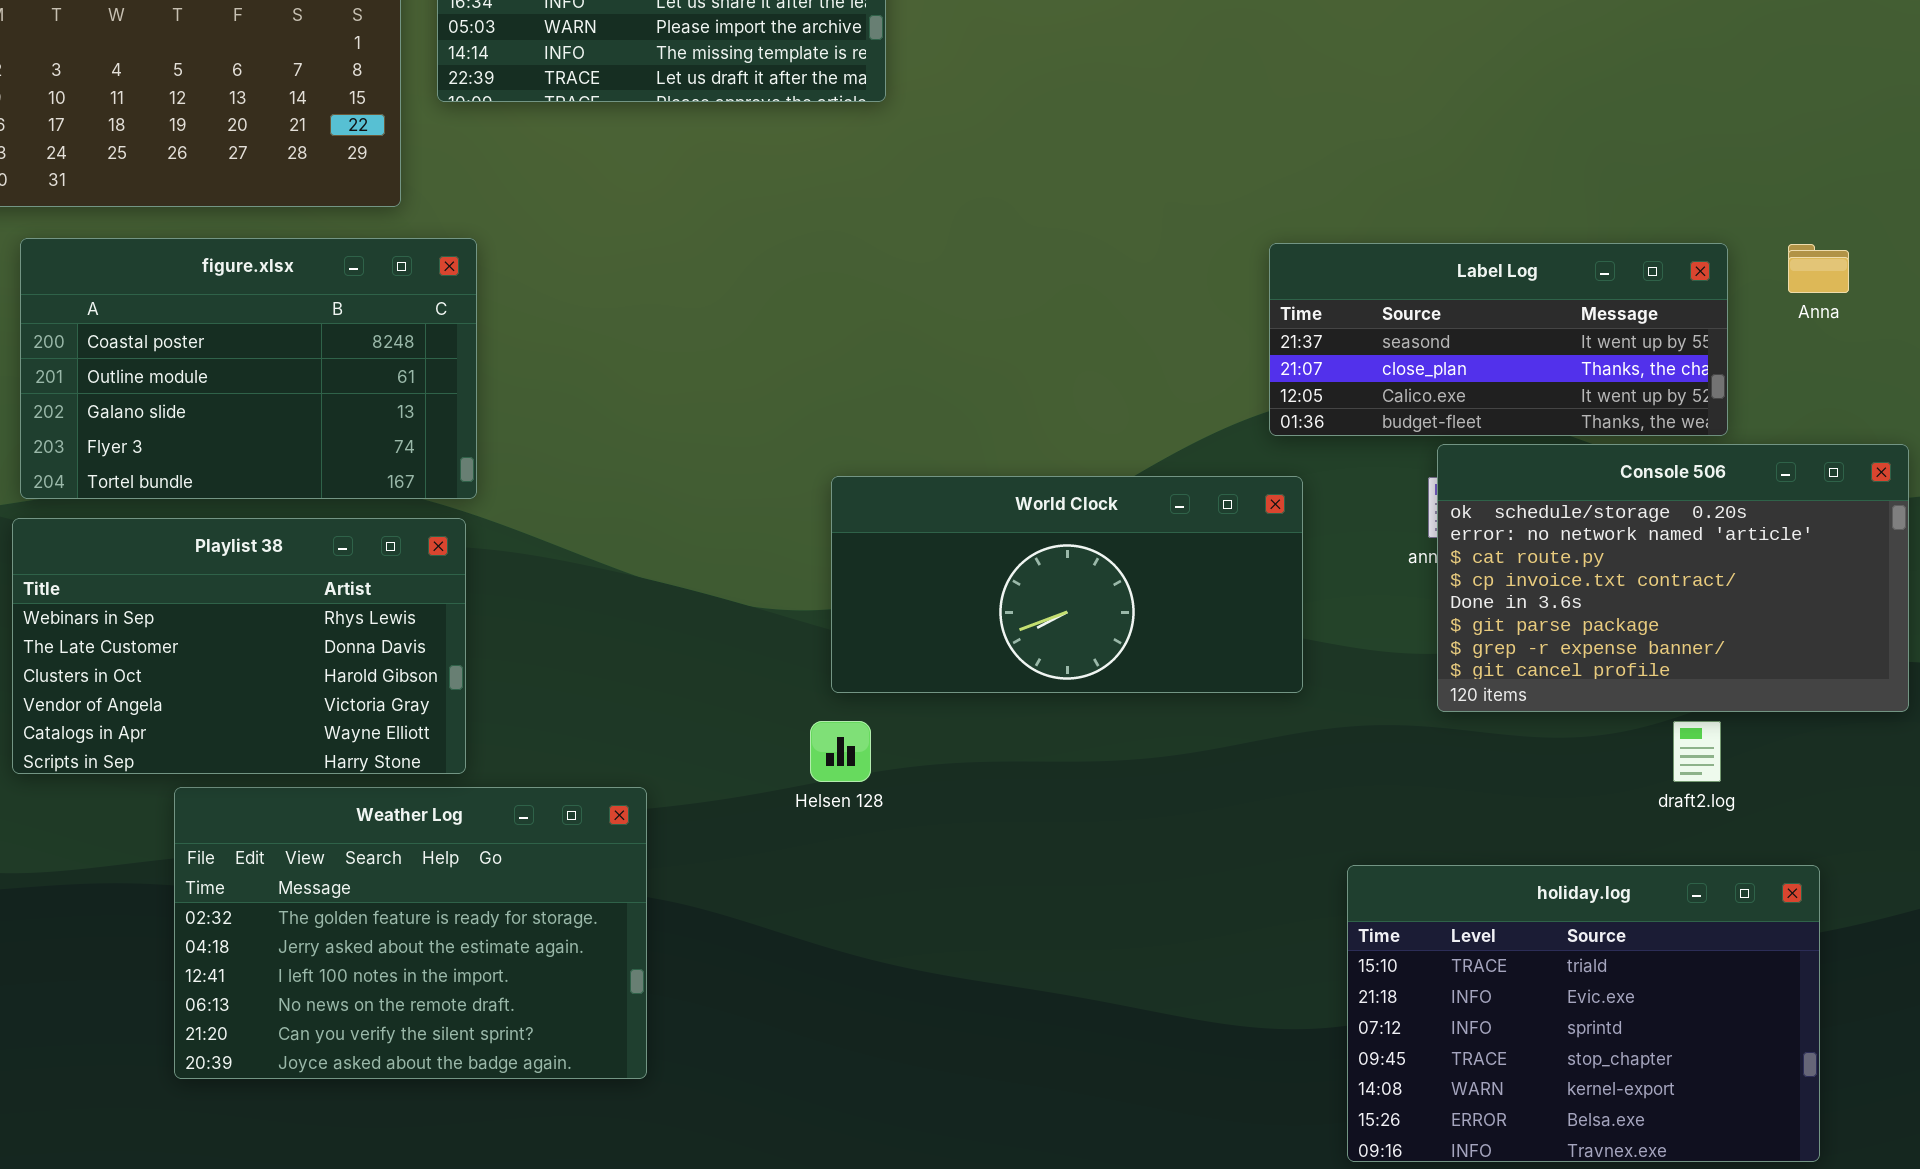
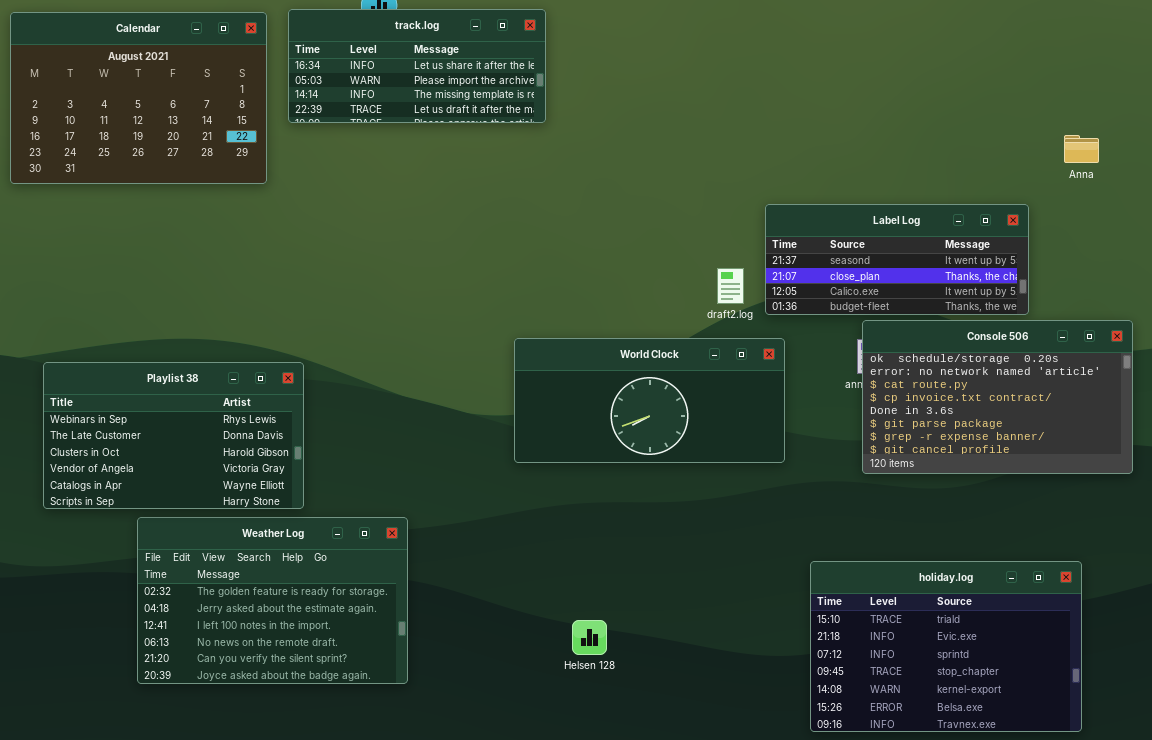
figure.xlsx: [20,238,477,499] -> none, closed
Anna: [1788,244,1849,293] -> [1064,135,1099,163], moved
Helsen 128: [810,721,871,782] -> [572,620,607,655], moved
draft2.log: [1673,721,1721,782] -> [717,268,744,304], moved

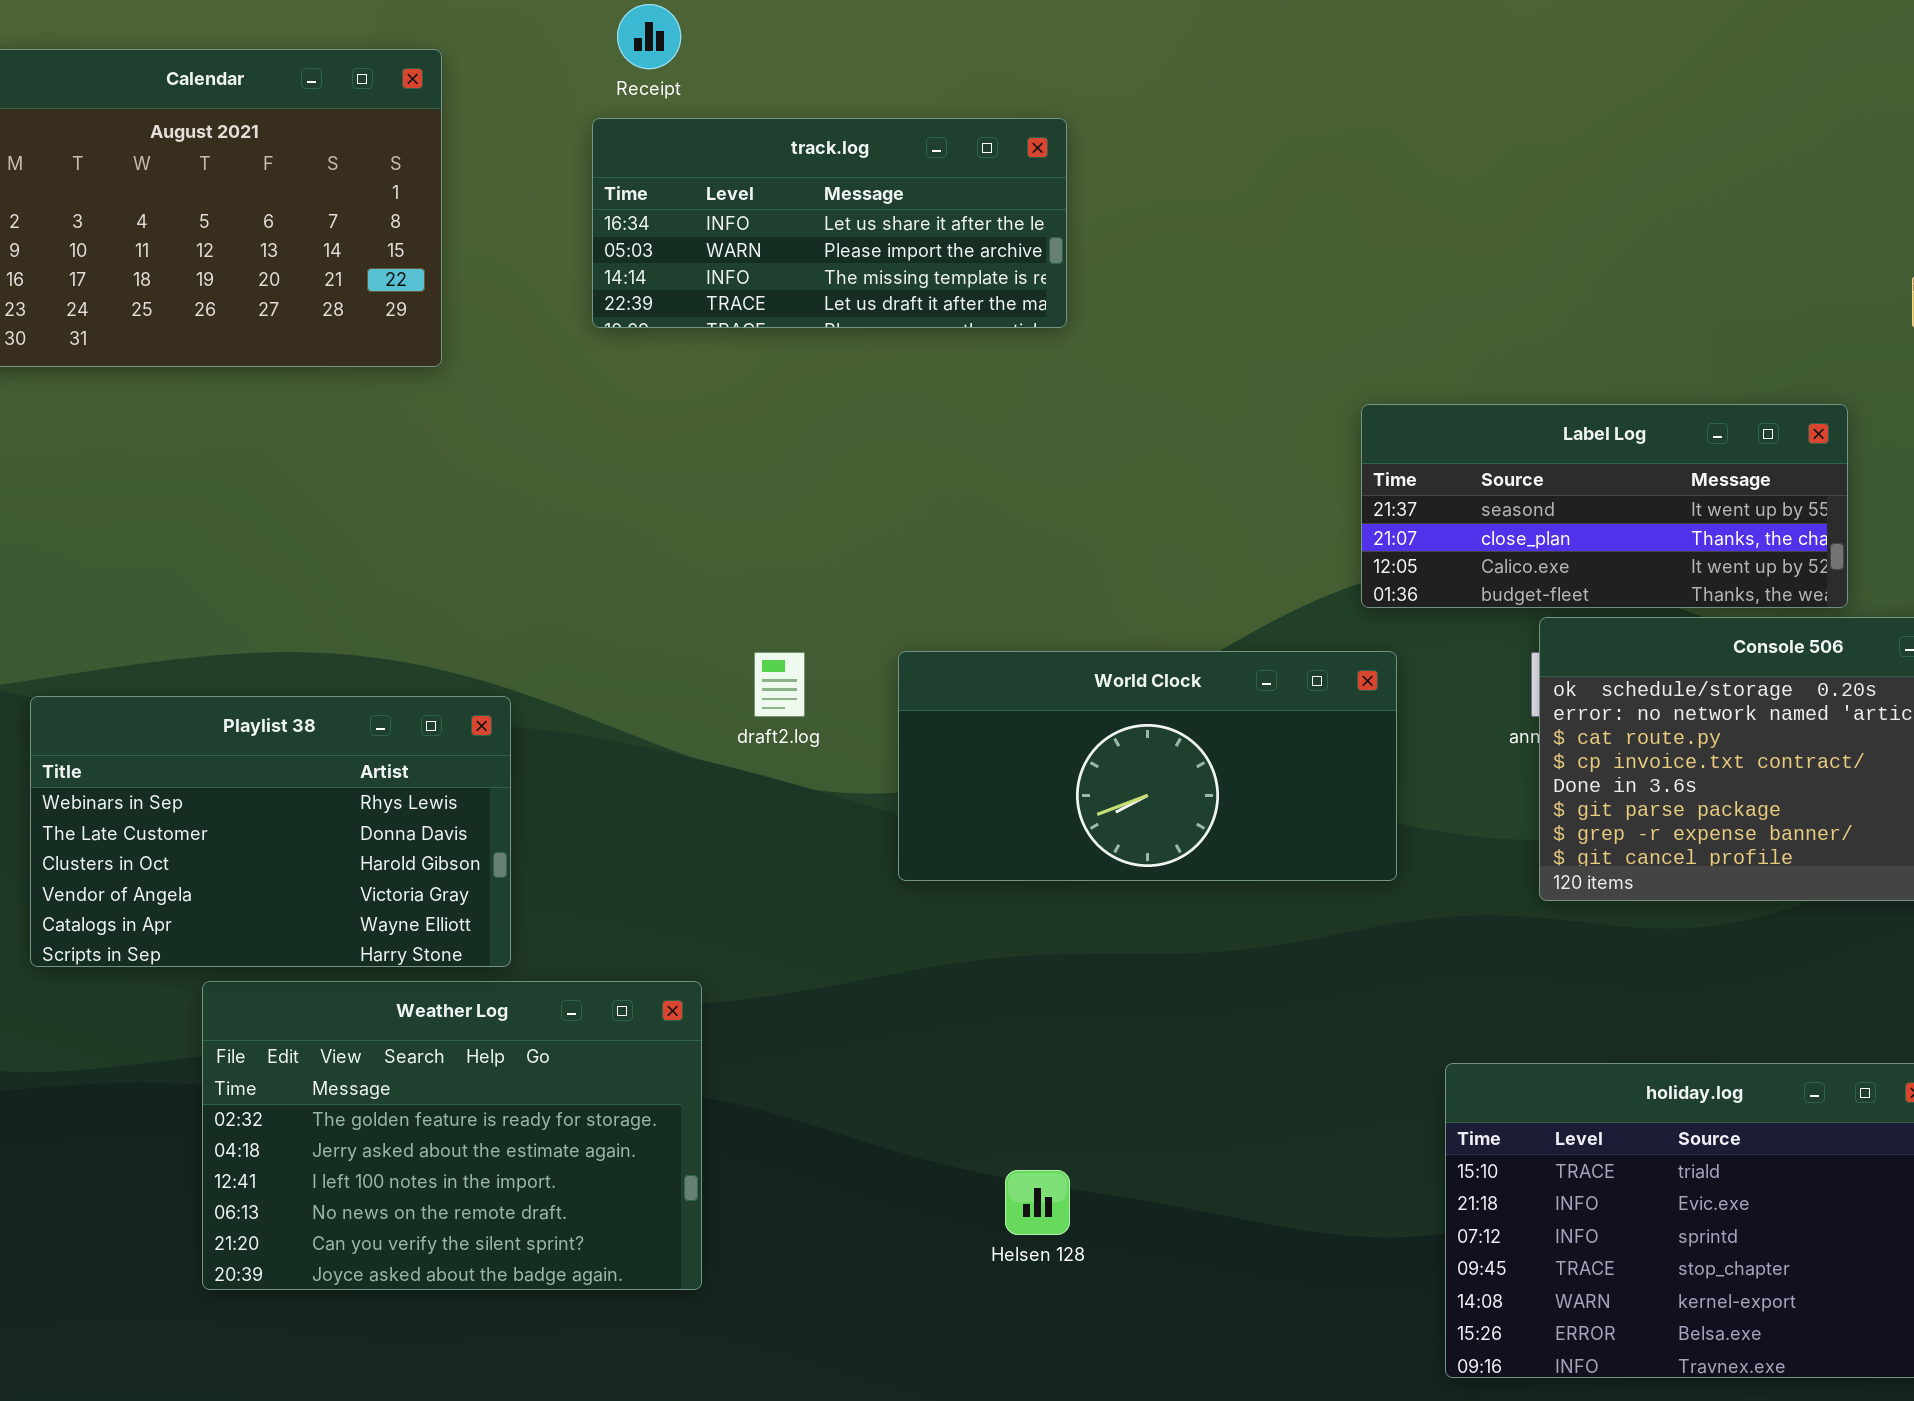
track.log: [288,9,546,123] -> [592,118,1067,328], moved
draft2.log: [717,268,744,304] -> [754,652,805,717], moved

